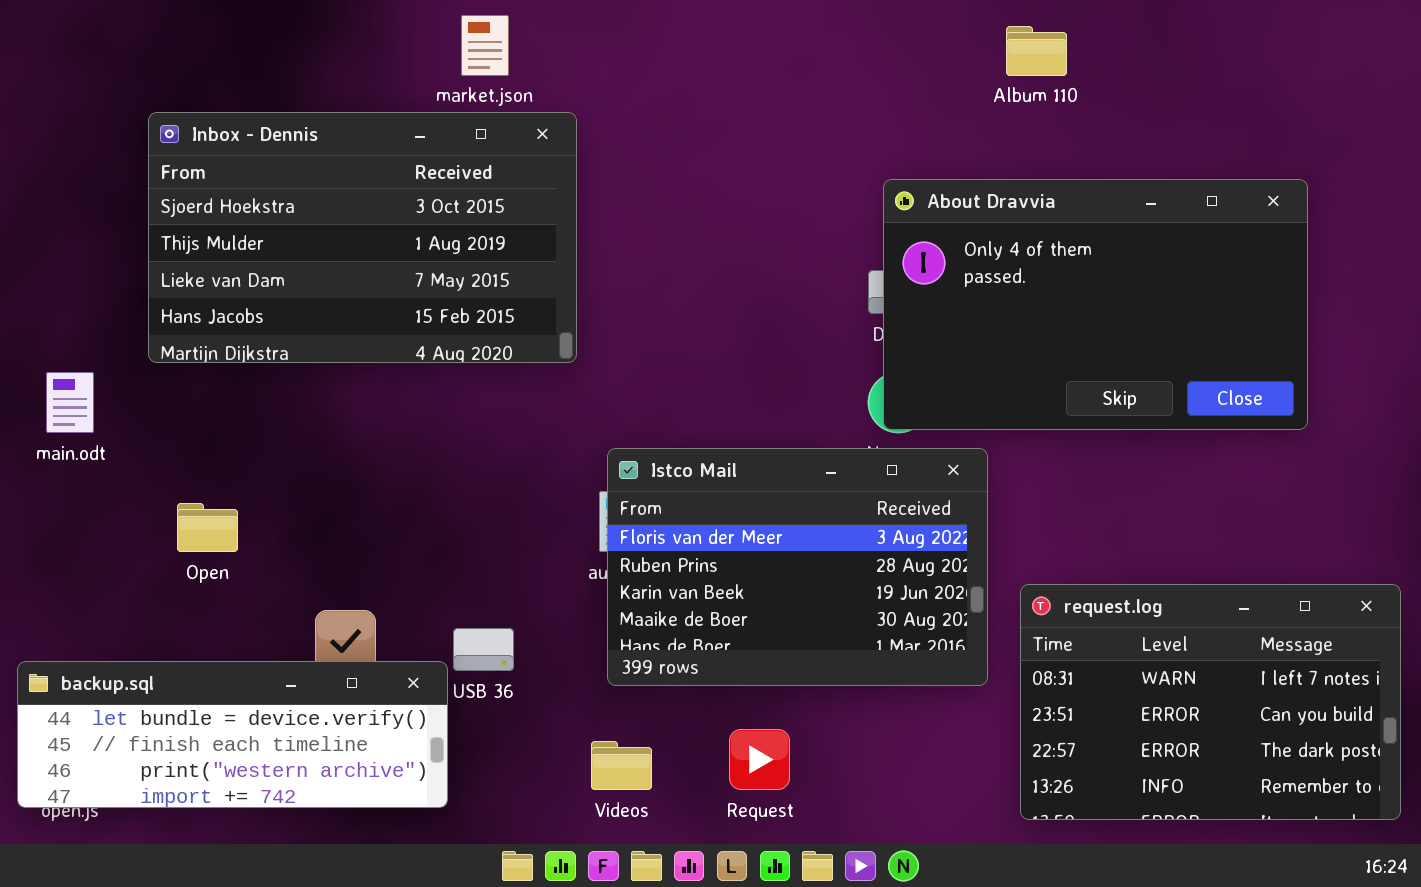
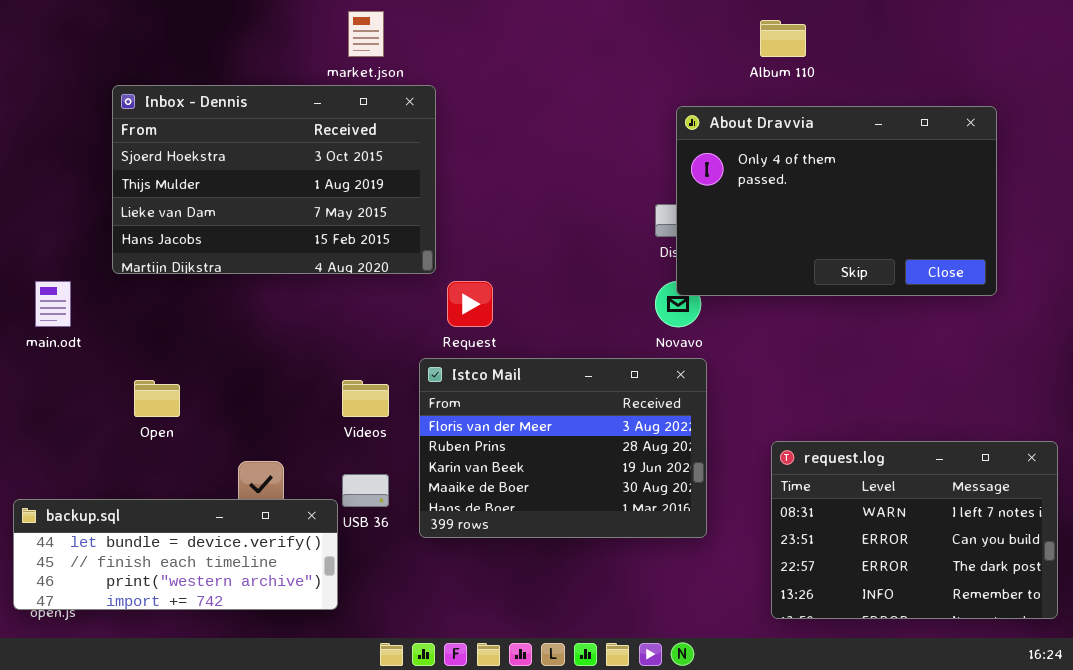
About Dravvia: [883,179,1308,430] -> [676,106,997,296], moved
Istco Mail: [607,448,988,686] -> [419,358,707,538], moved
Request: [729,729,790,790] -> [447,281,493,327], moved
Videos: [591,741,652,790] -> [342,380,389,417], moved

